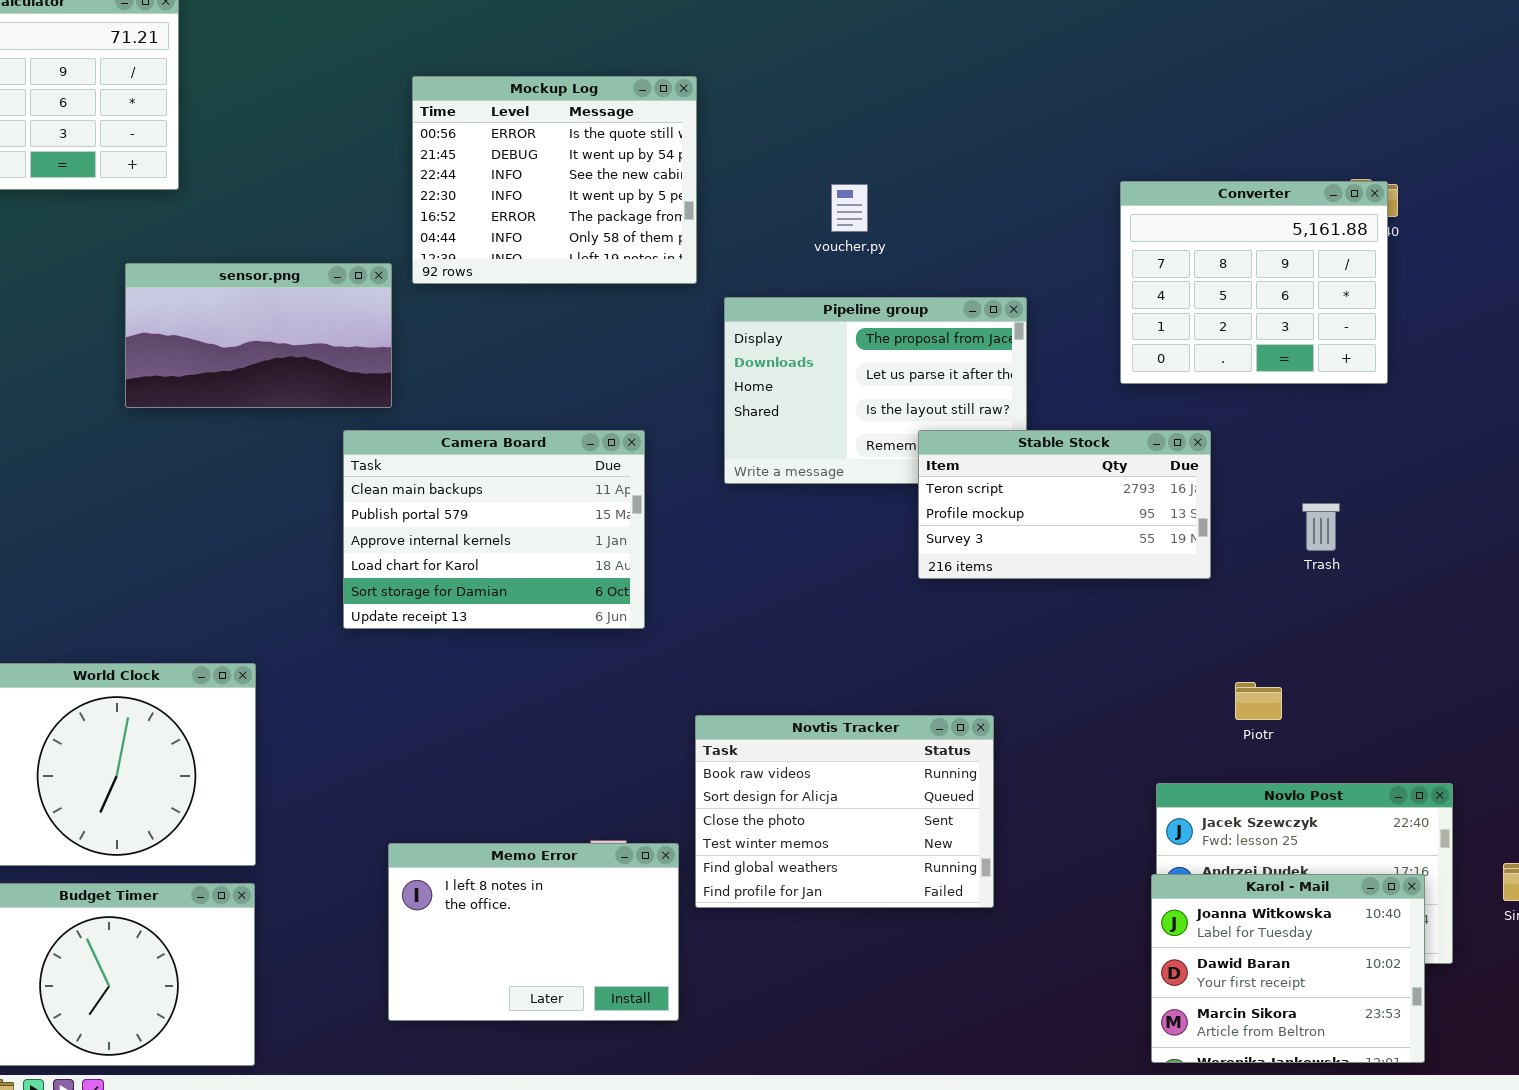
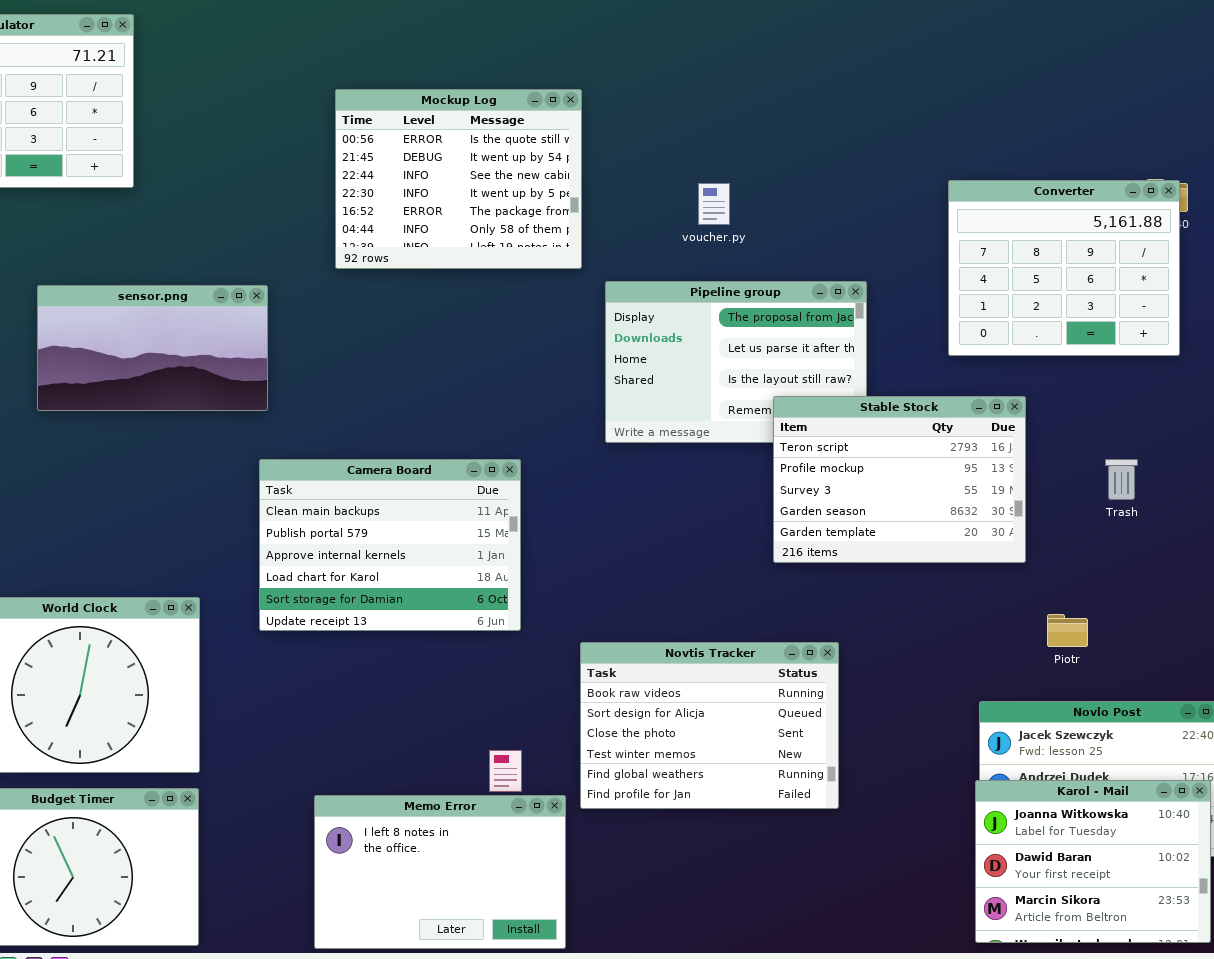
sensor.png: [125,263,392,408] -> [37,285,268,411], moved
Camera Board: [343,430,645,629] -> [259,459,521,631], moved
Stable Stock: [918,430,1211,579] -> [773,396,1026,563], resized
Memo Error: [388,843,679,1021] -> [314,795,566,949], moved

